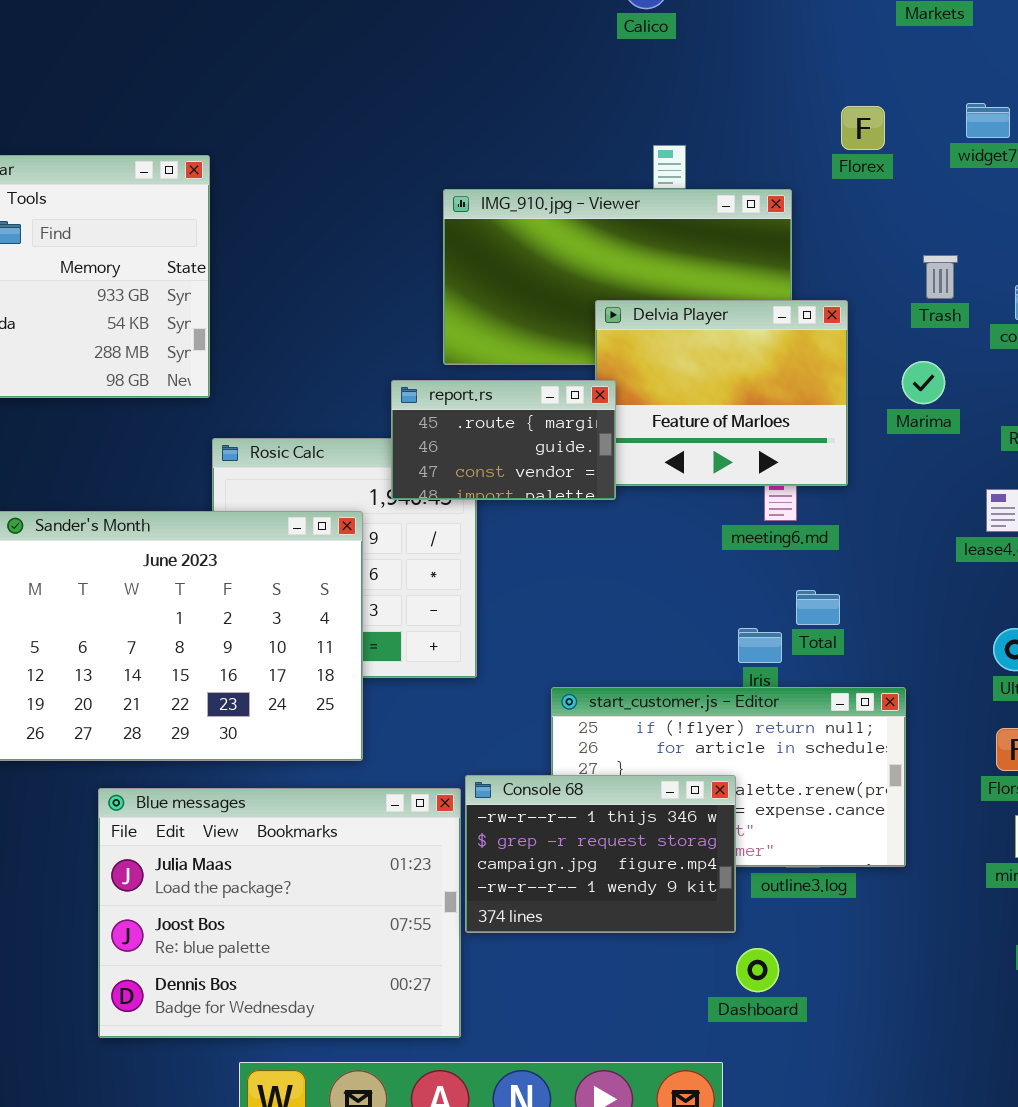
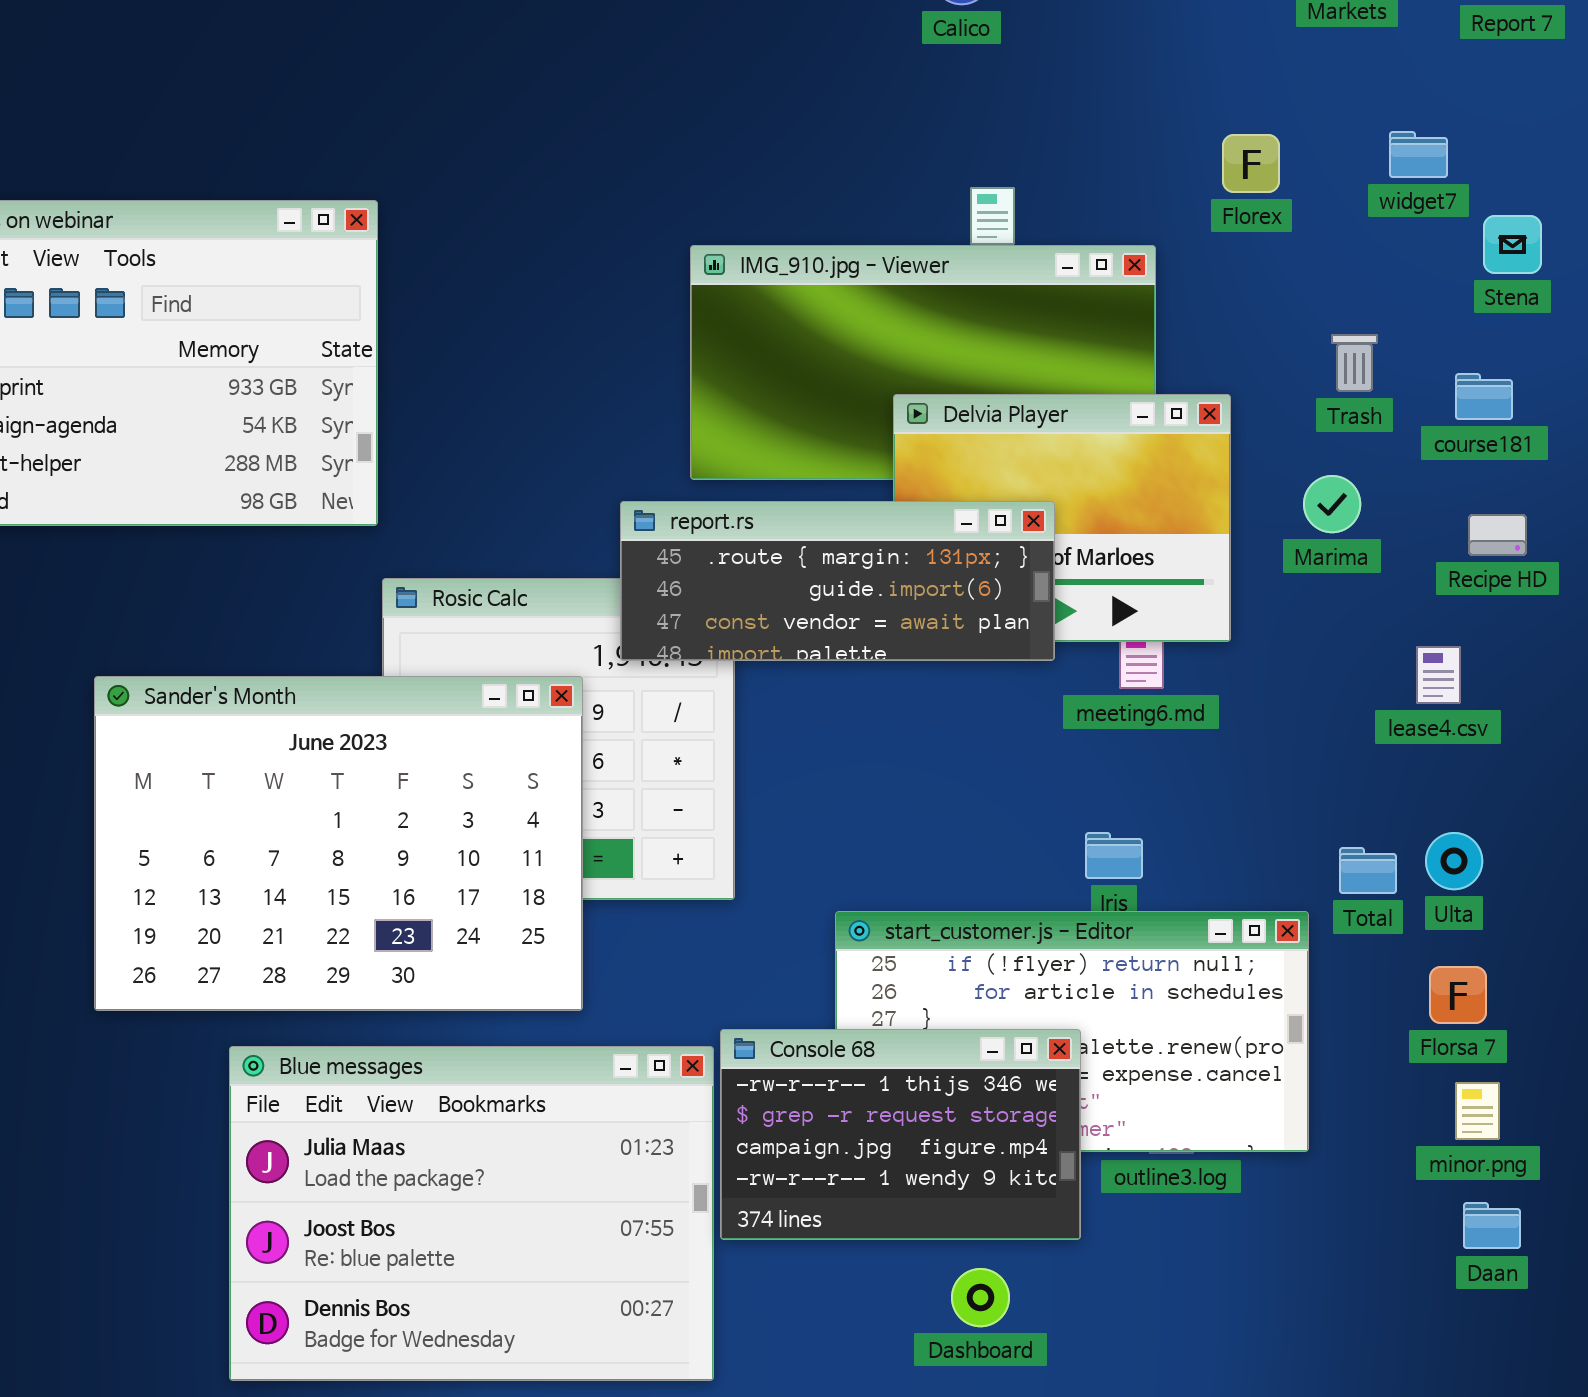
report.rs: [391,380,616,500] -> [620,501,1055,661], resized
Total: [796,590,840,625] -> [1339,847,1397,894], moved
Dashboard: [736,948,779,992] -> [951,1268,1010,1327], moved

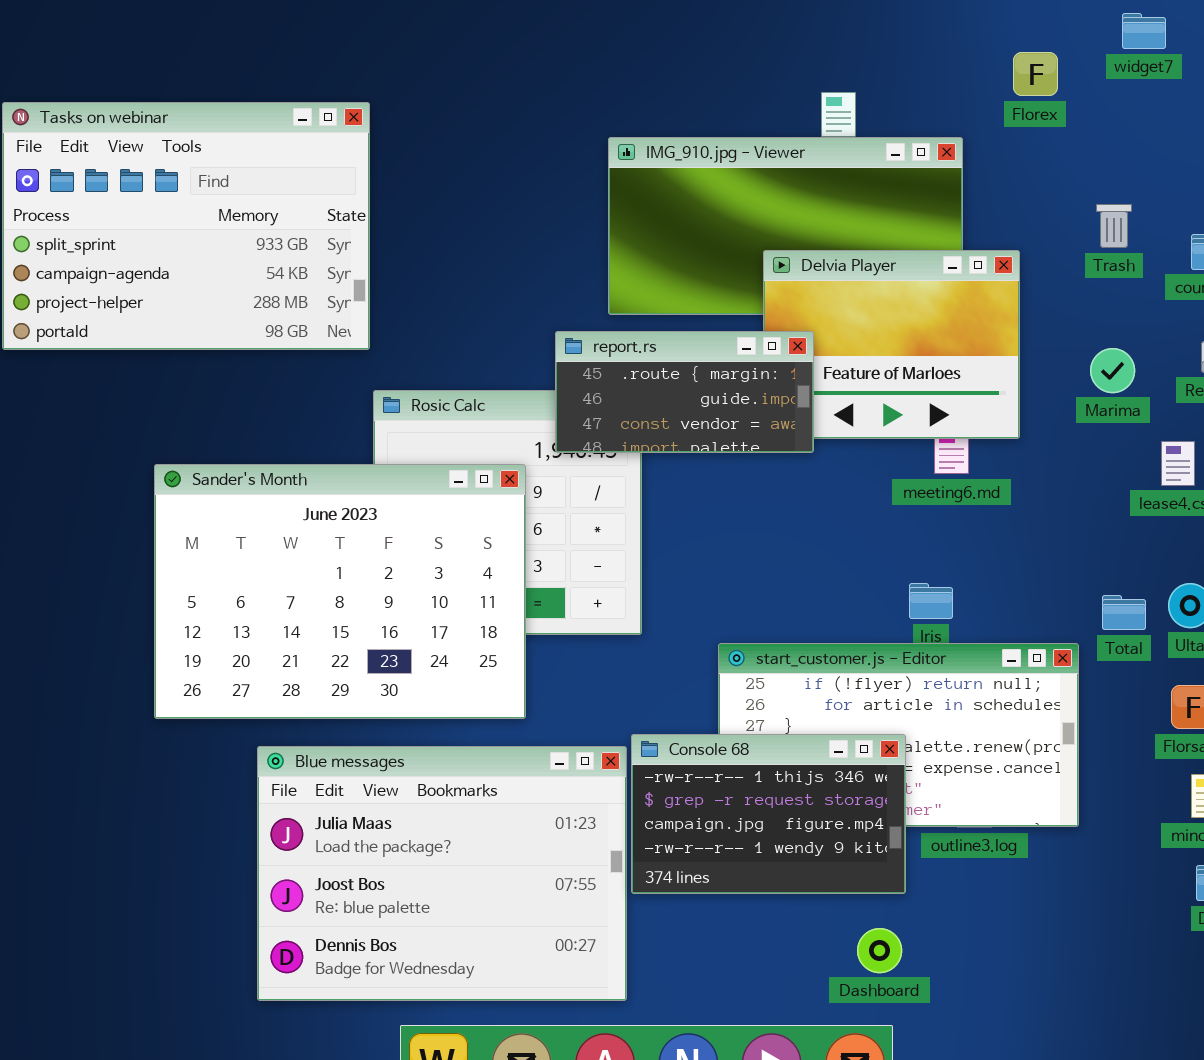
widget7: [1389,131,1448,178] -> [1122,13,1166,49], moved
Marima: [1303,475,1361,533] -> [1090,348,1135,393], moved
report.rs: [620,501,1055,661] -> [555,331,814,453], resized
Dashboard: [951,1268,1010,1327] -> [857,928,902,973], moved

